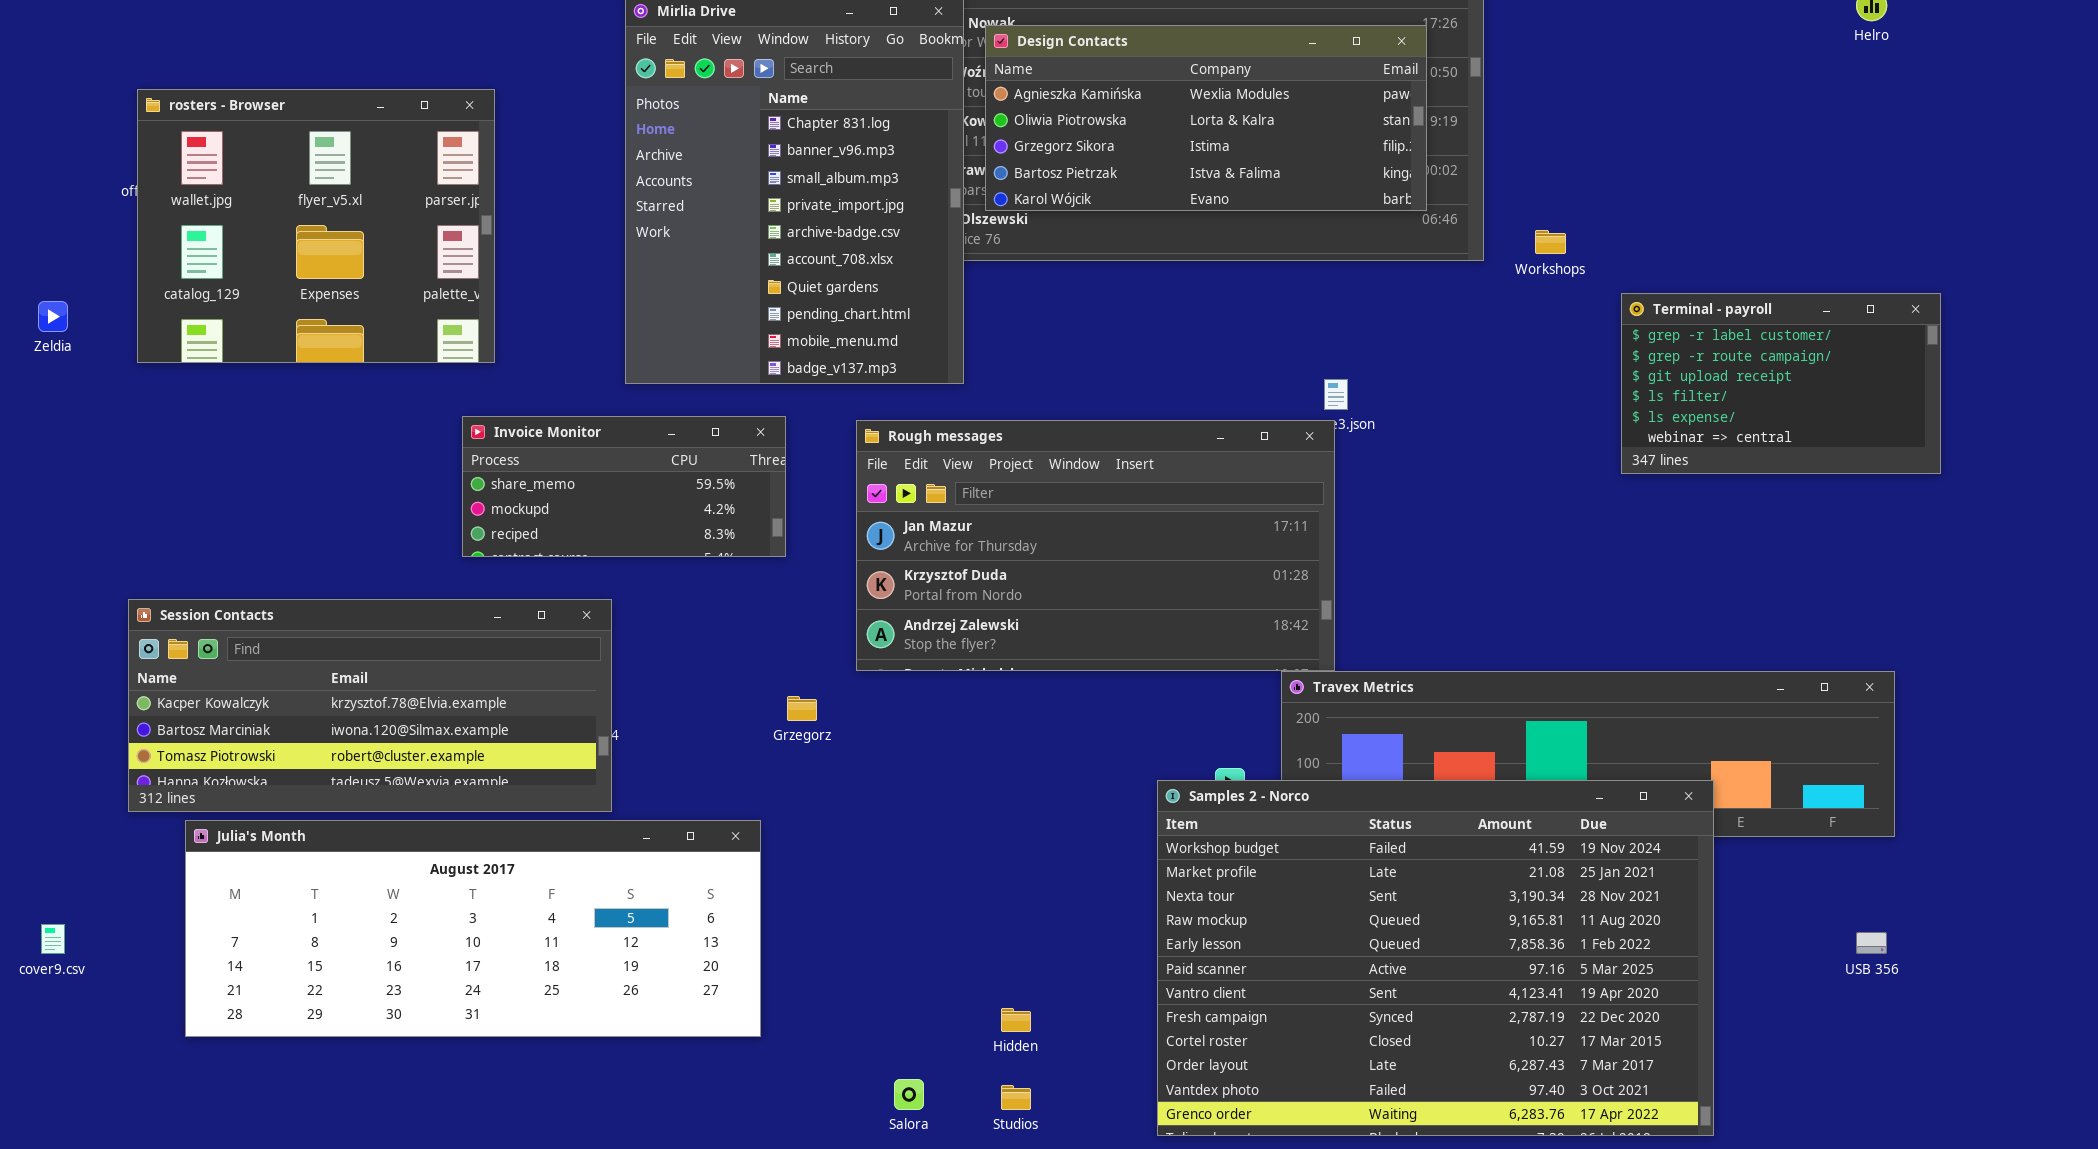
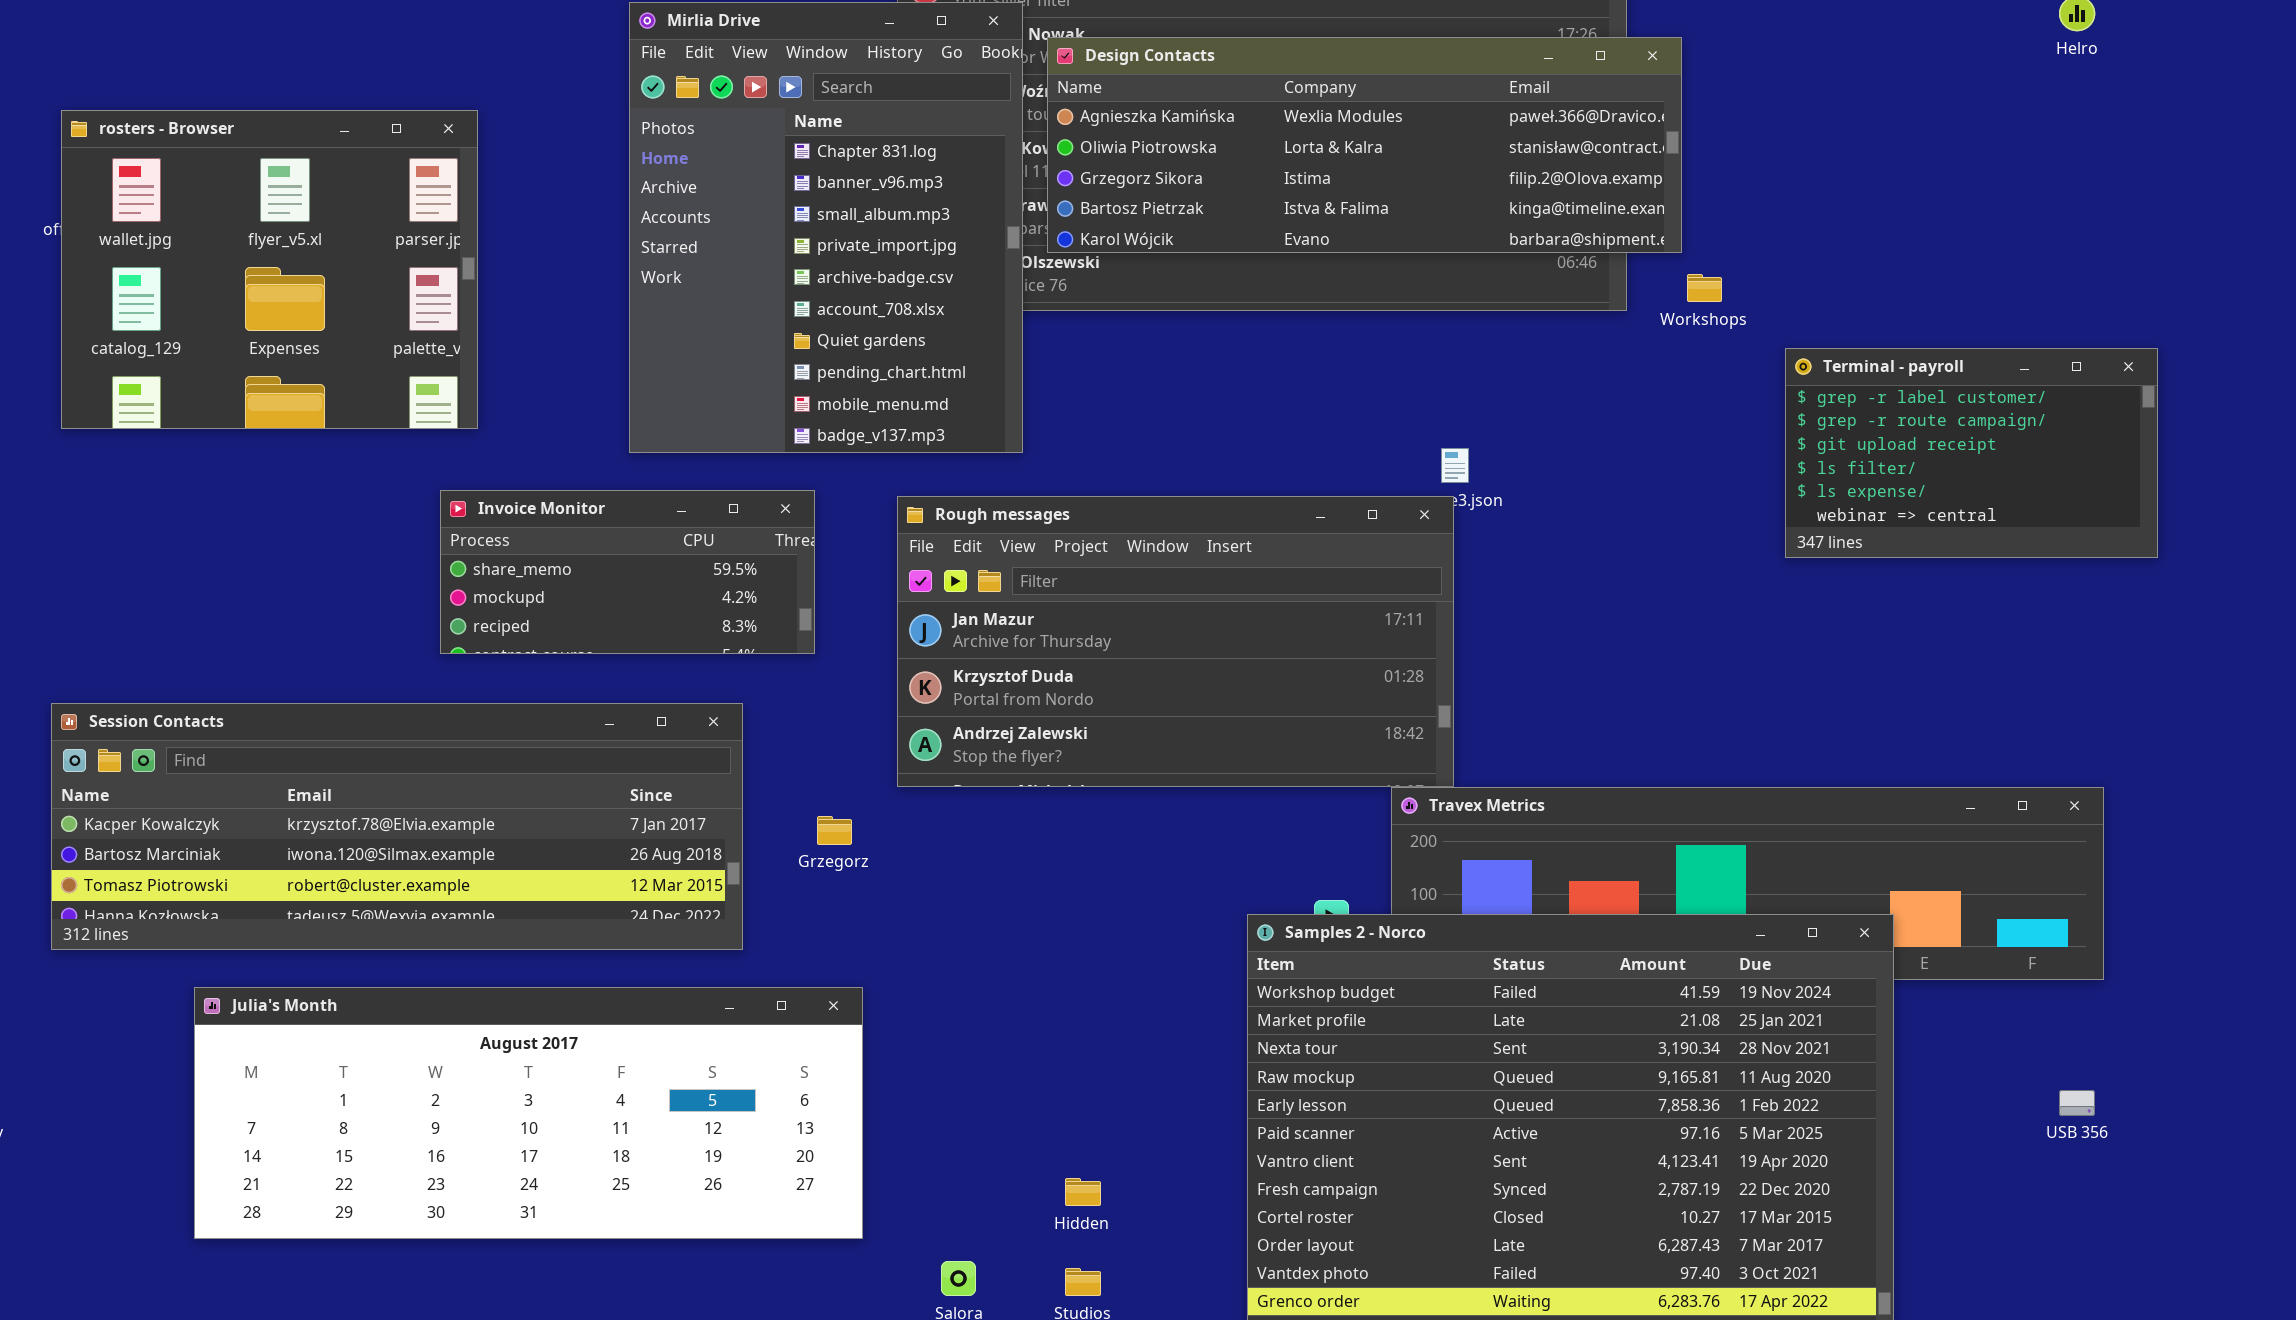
Design Contacts: [985,25,1427,211] -> [1047,37,1682,253], resized
Session Contacts: [128,599,612,812] -> [51,703,743,950], resized
Julia's Month: [185,820,761,1037] -> [194,987,863,1239], moved

